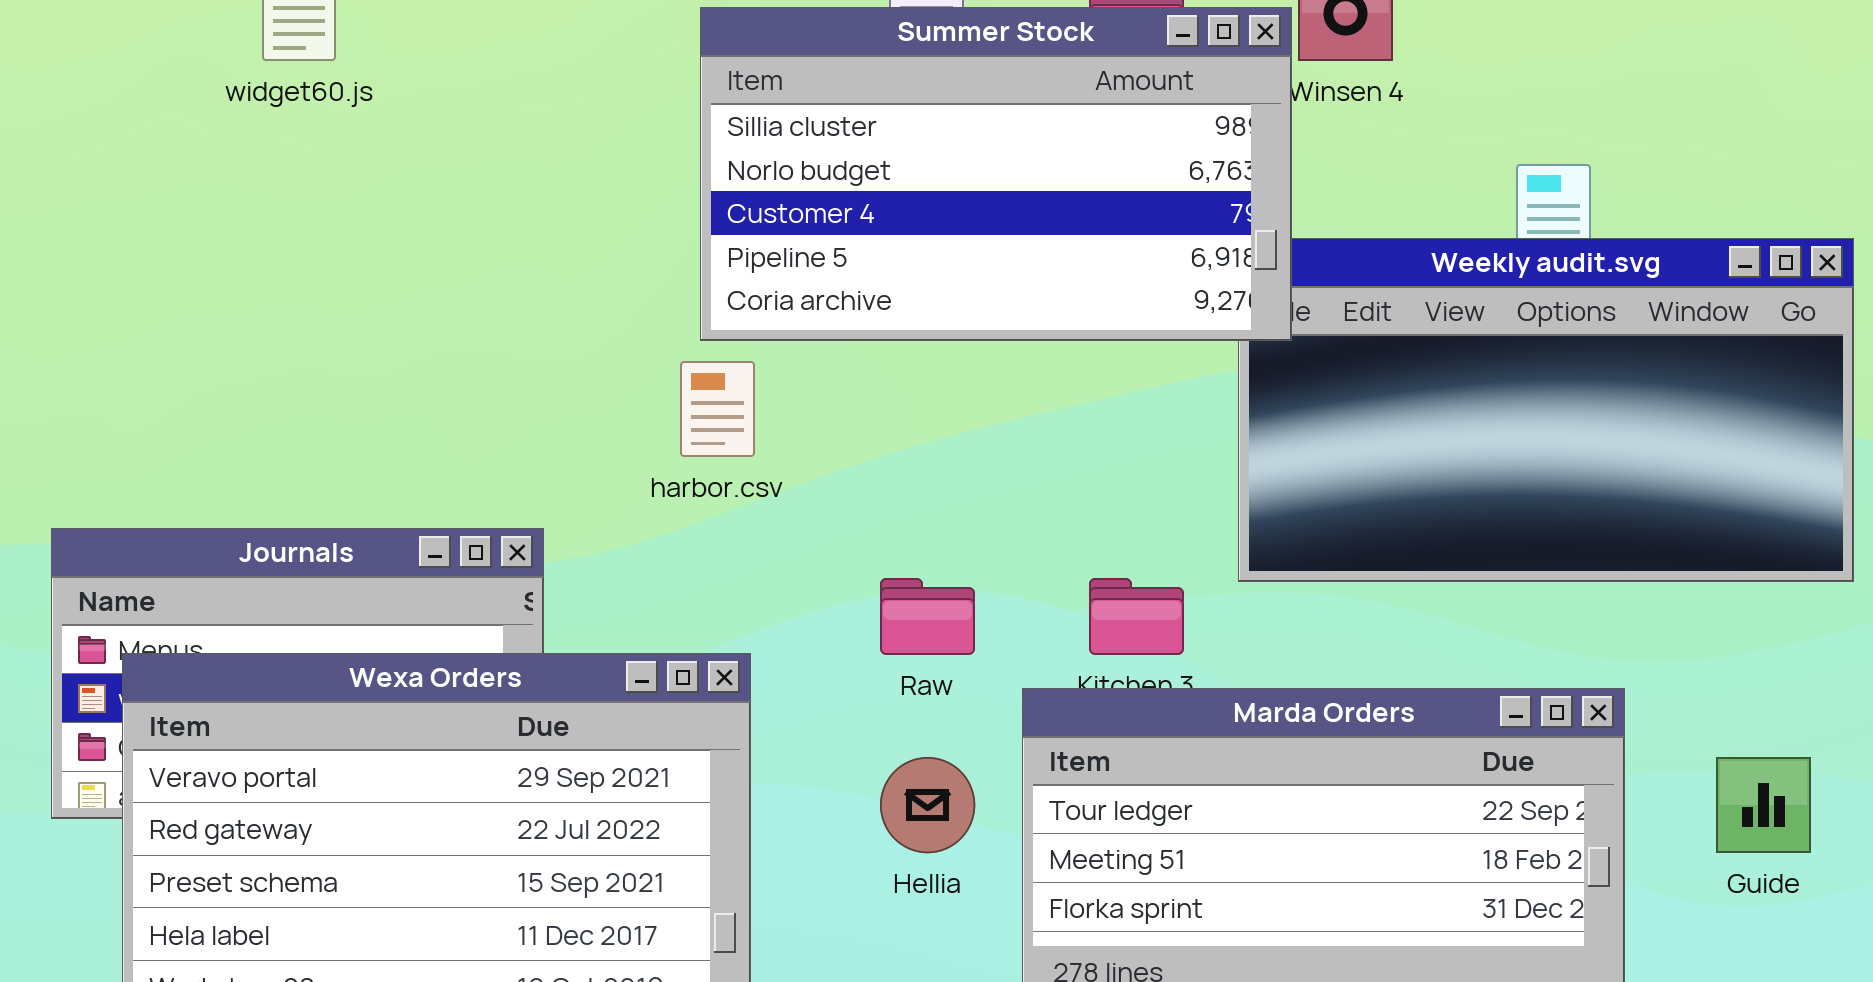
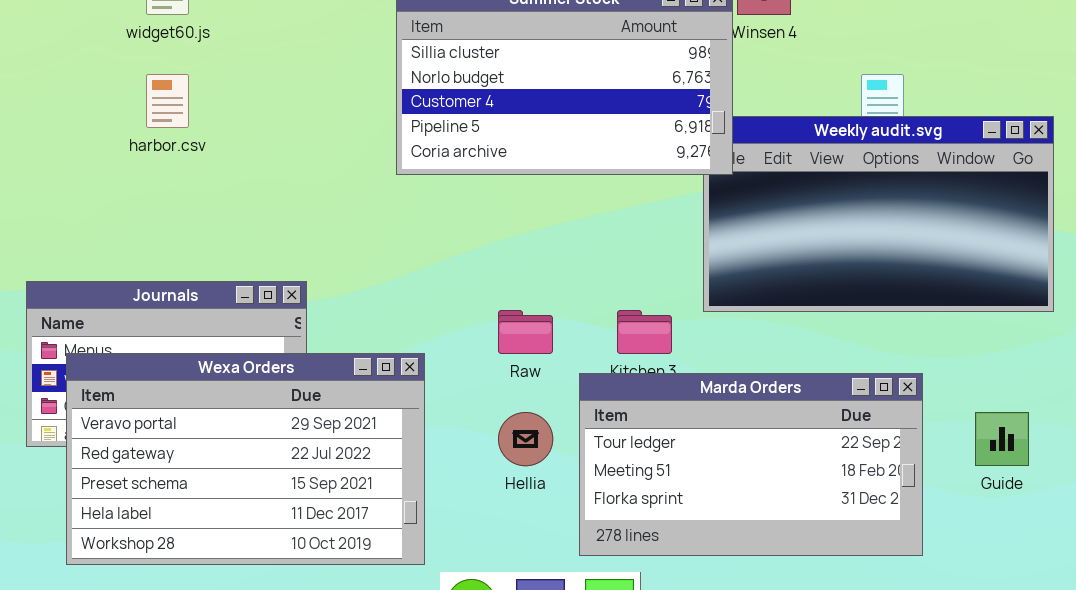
harbor.csv: [680,361,755,457] -> [146,74,189,128], moved

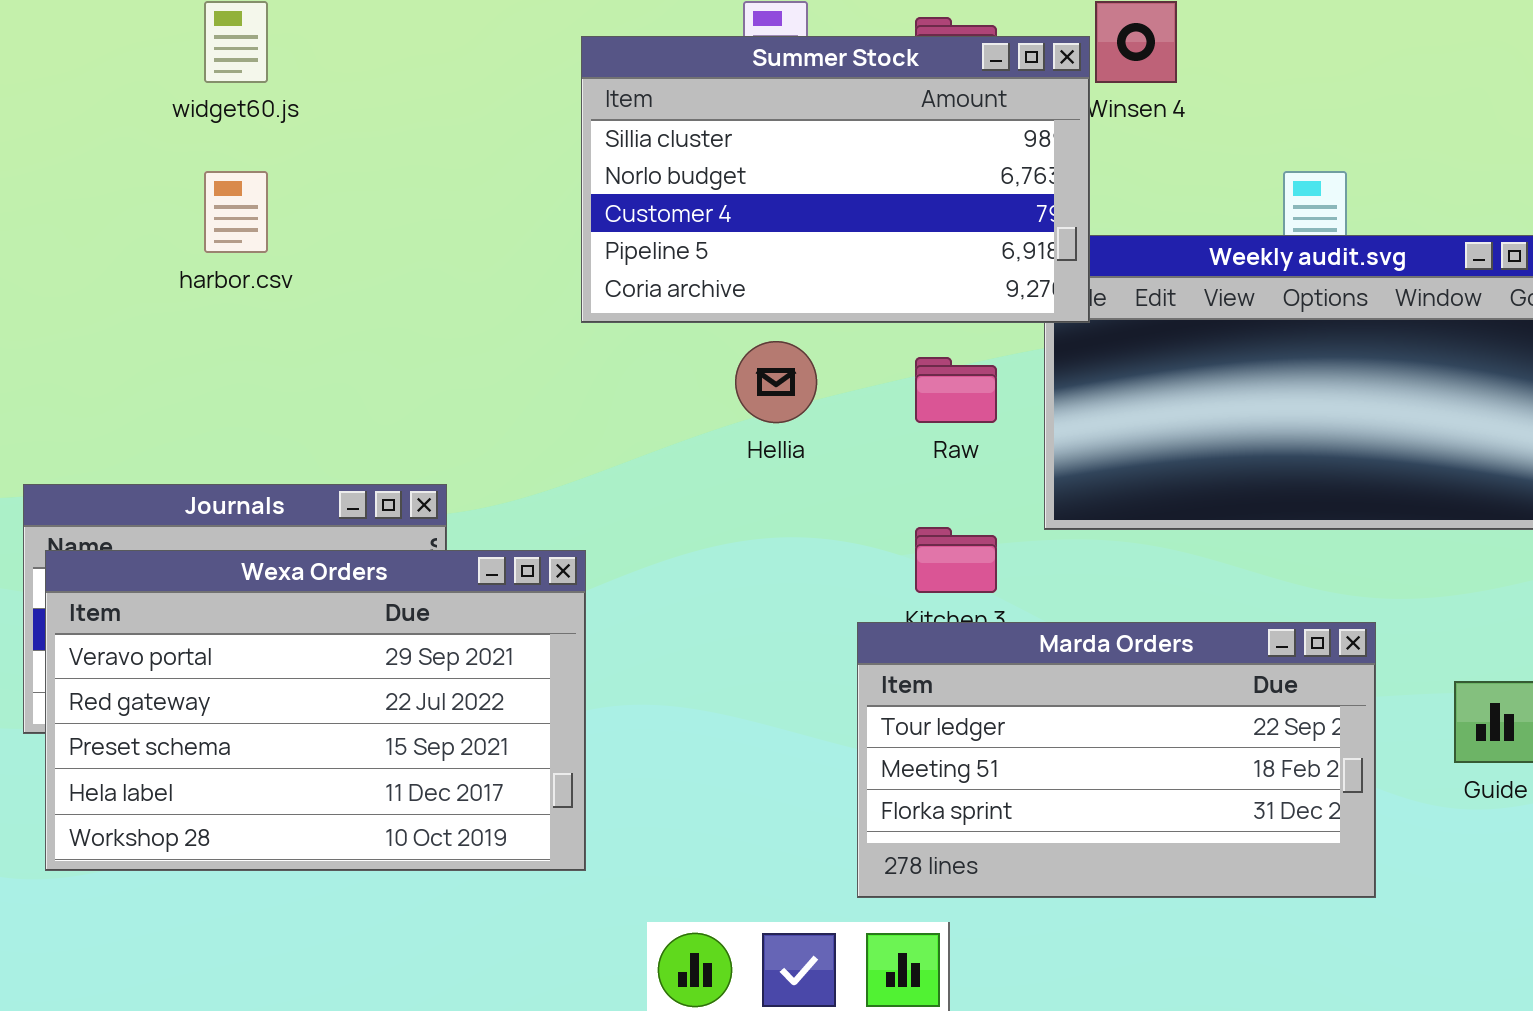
Raw: [498,310,553,354] -> [915,357,997,423], moved
Wexa Orders: [66,353,425,565] -> [45,550,586,871], moved
Hellia: [498,412,553,466] -> [735,341,817,423], moved

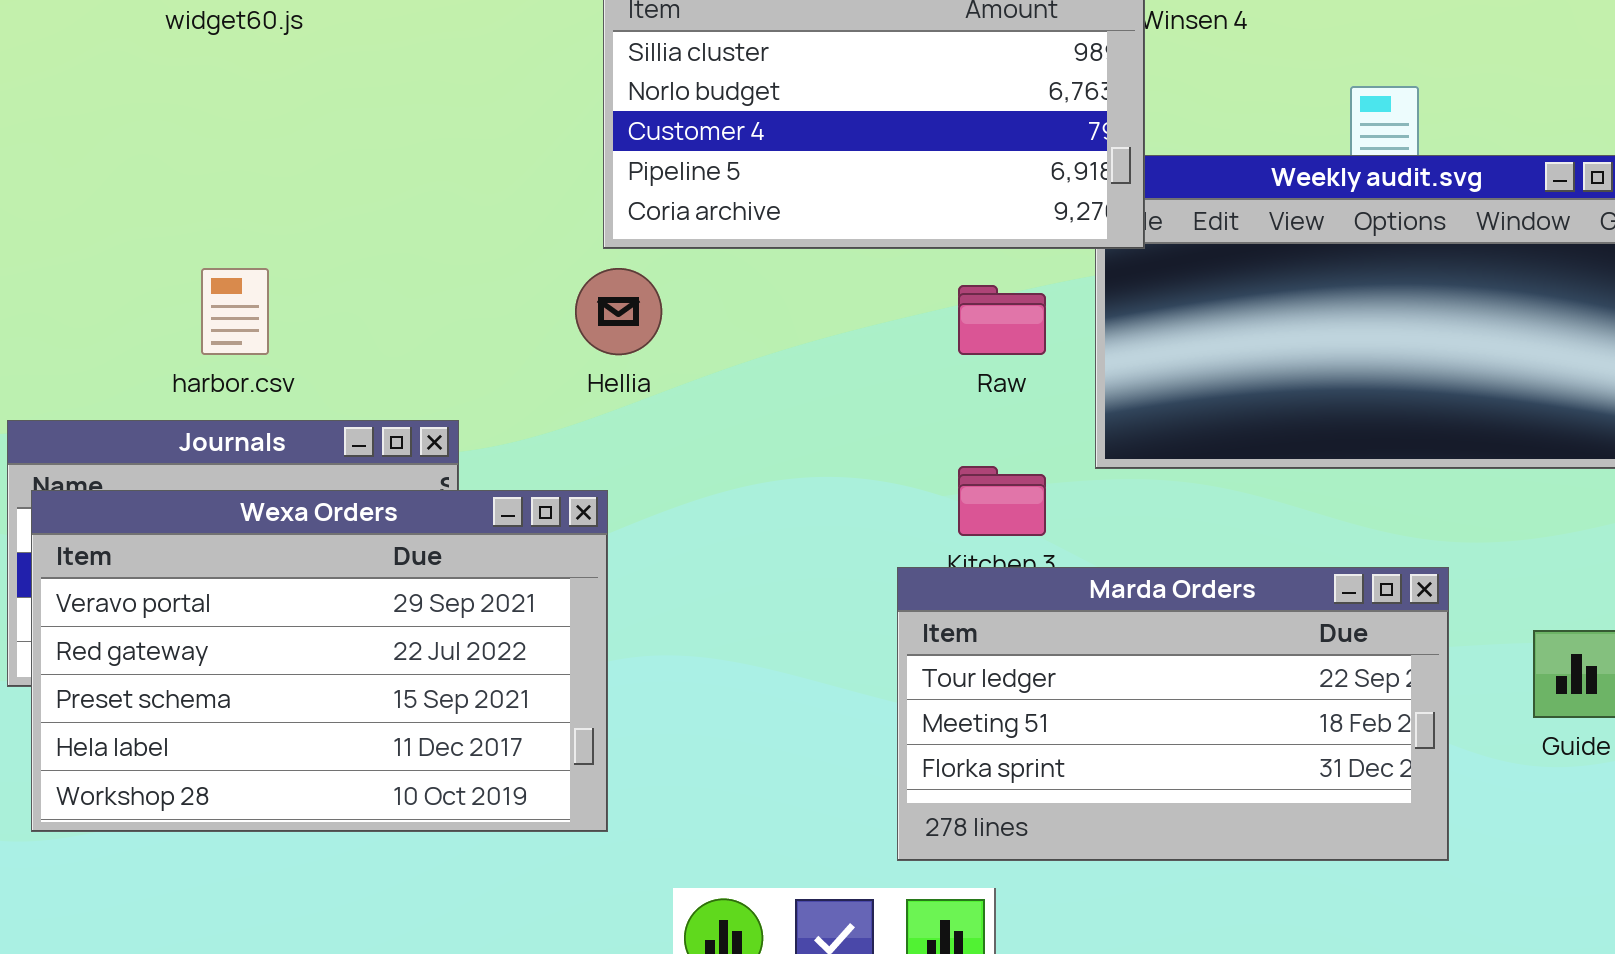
harbor.csv: [204,171,268,253] -> [201,268,269,355], moved
Hellia: [735,341,817,423] -> [575,268,662,355], moved

